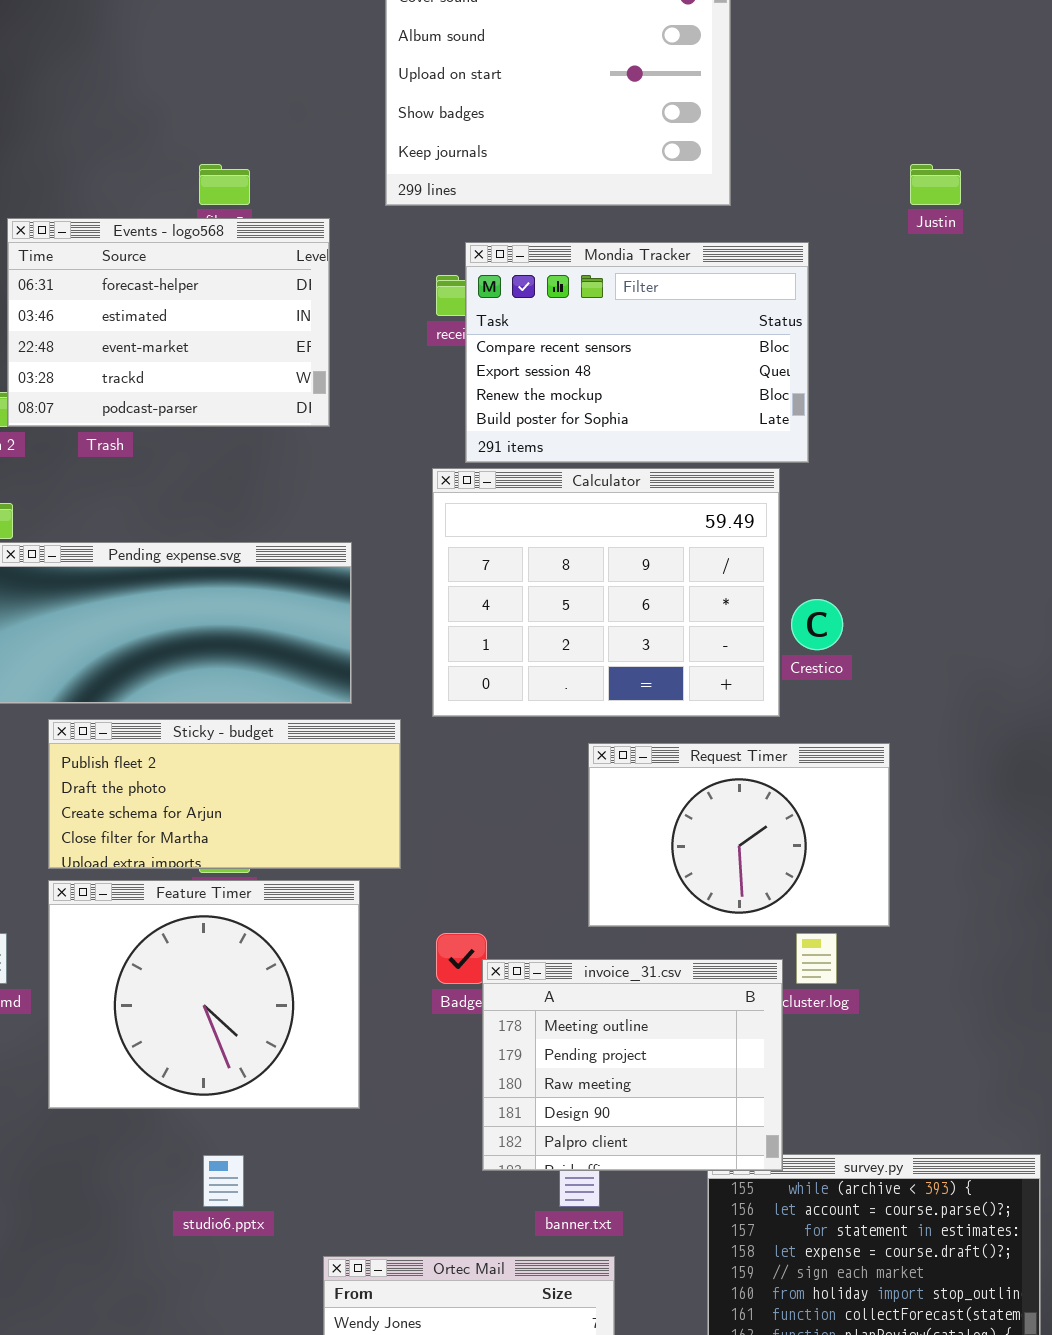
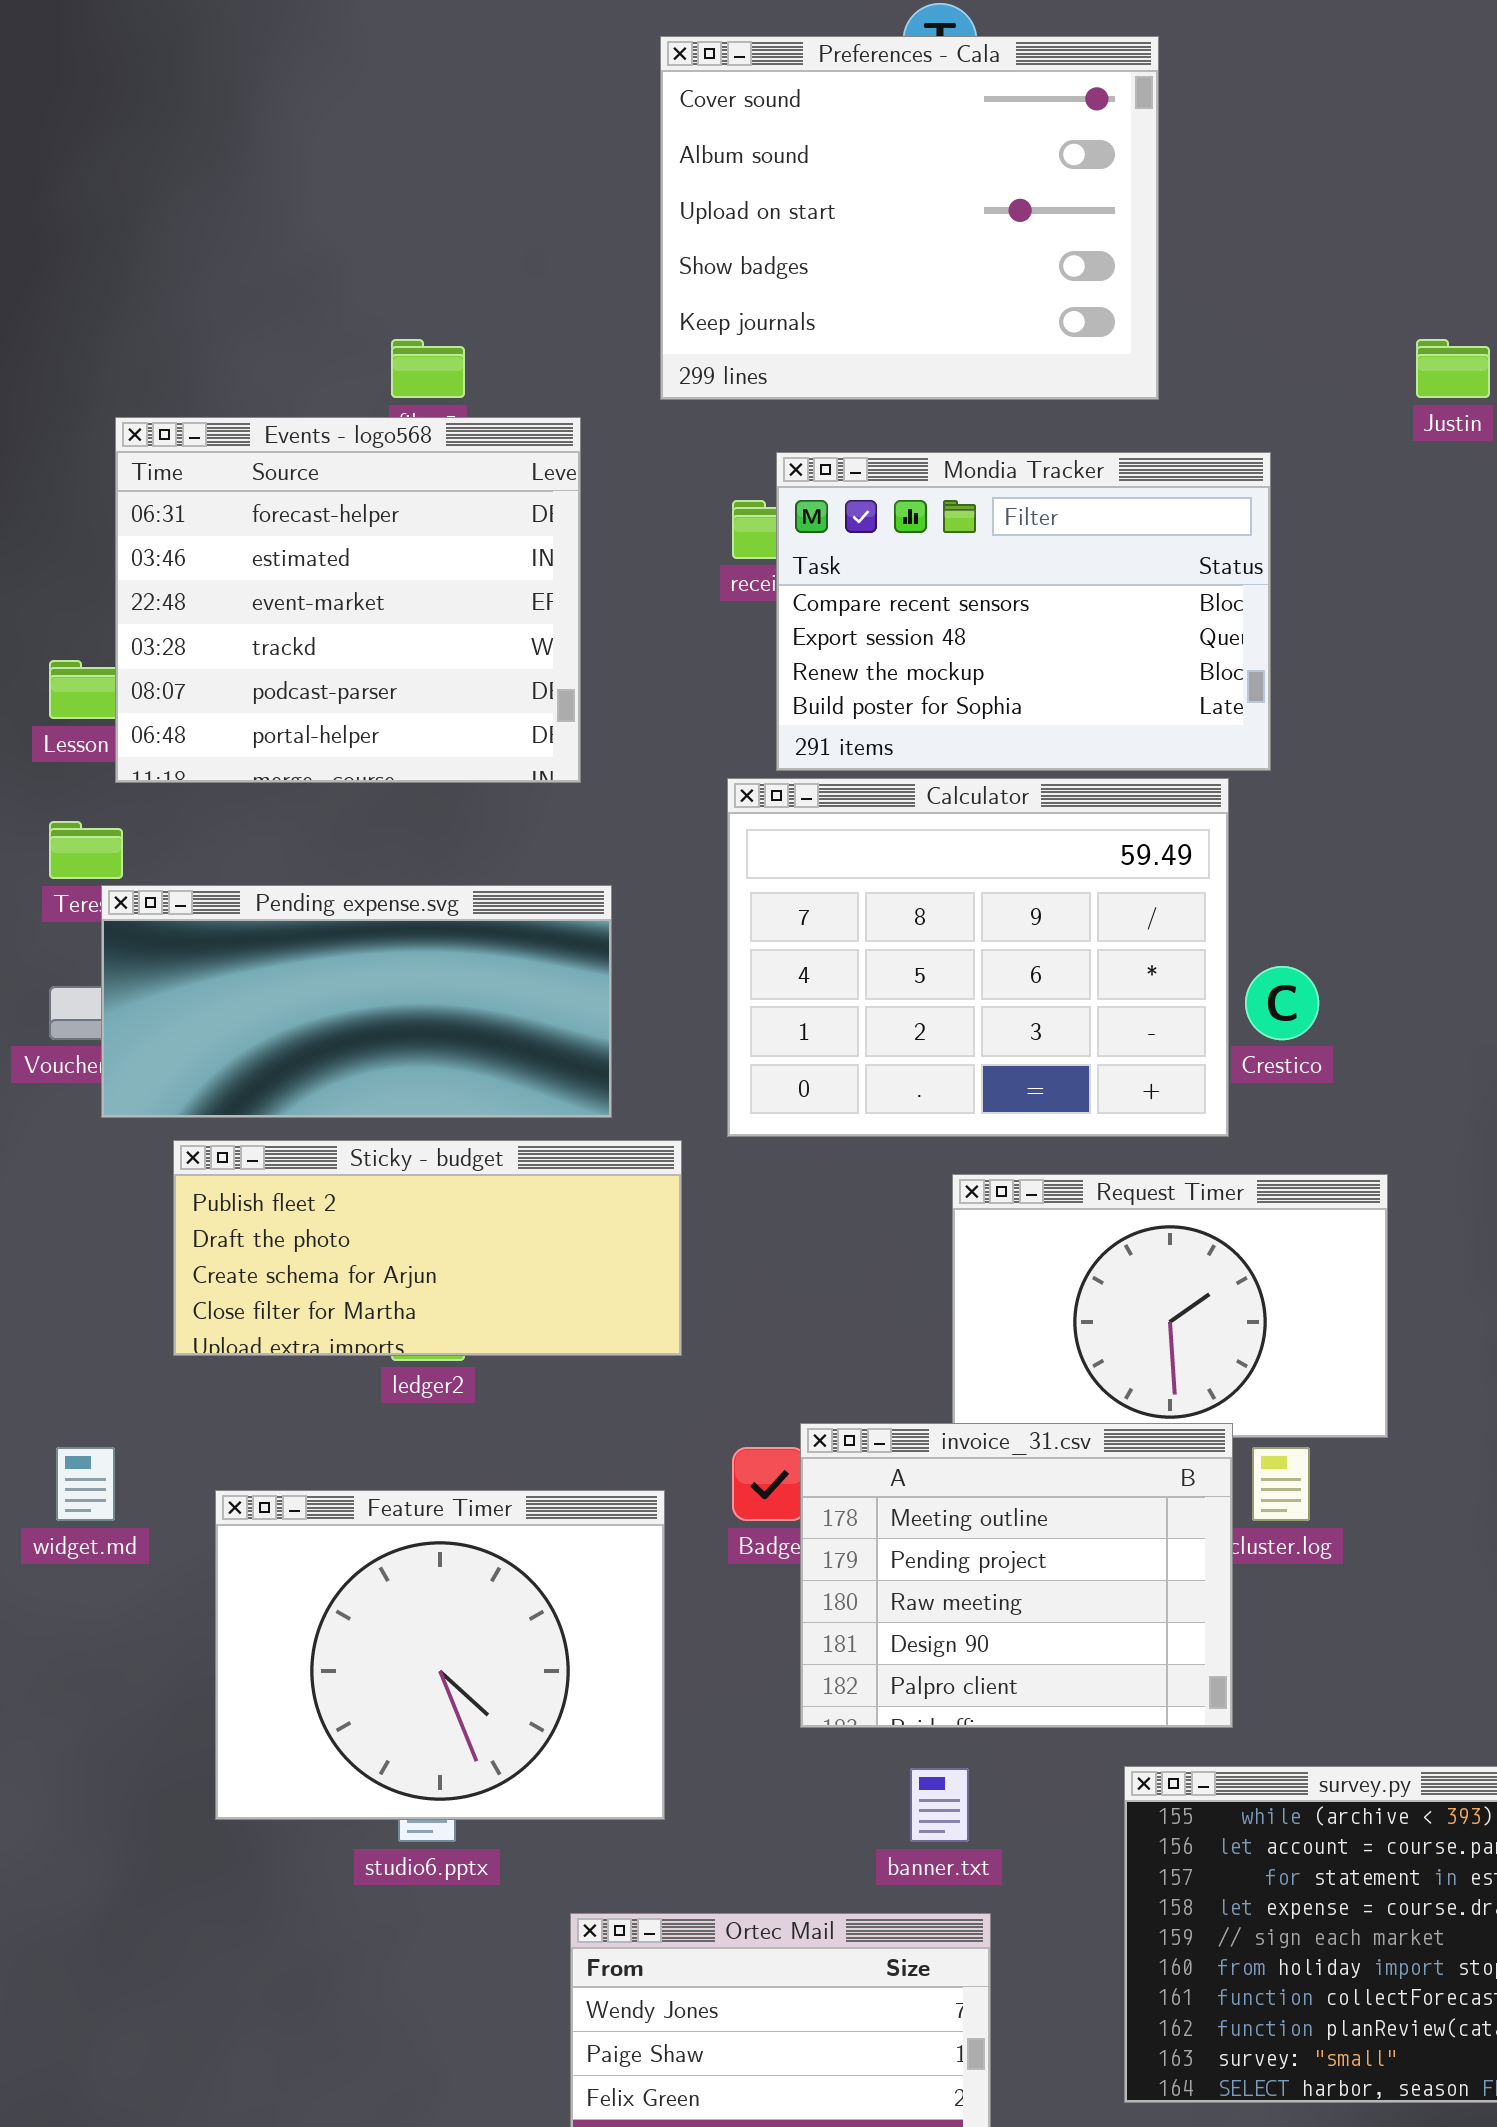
Events - logo568: [7,218,330,427] -> [115,417,581,783], resized
Feature Timer: [48,880,360,1109] -> [215,1490,665,1820], moved
invoice_31.csv: [482,959,783,1171] -> [800,1423,1233,1728], moved

